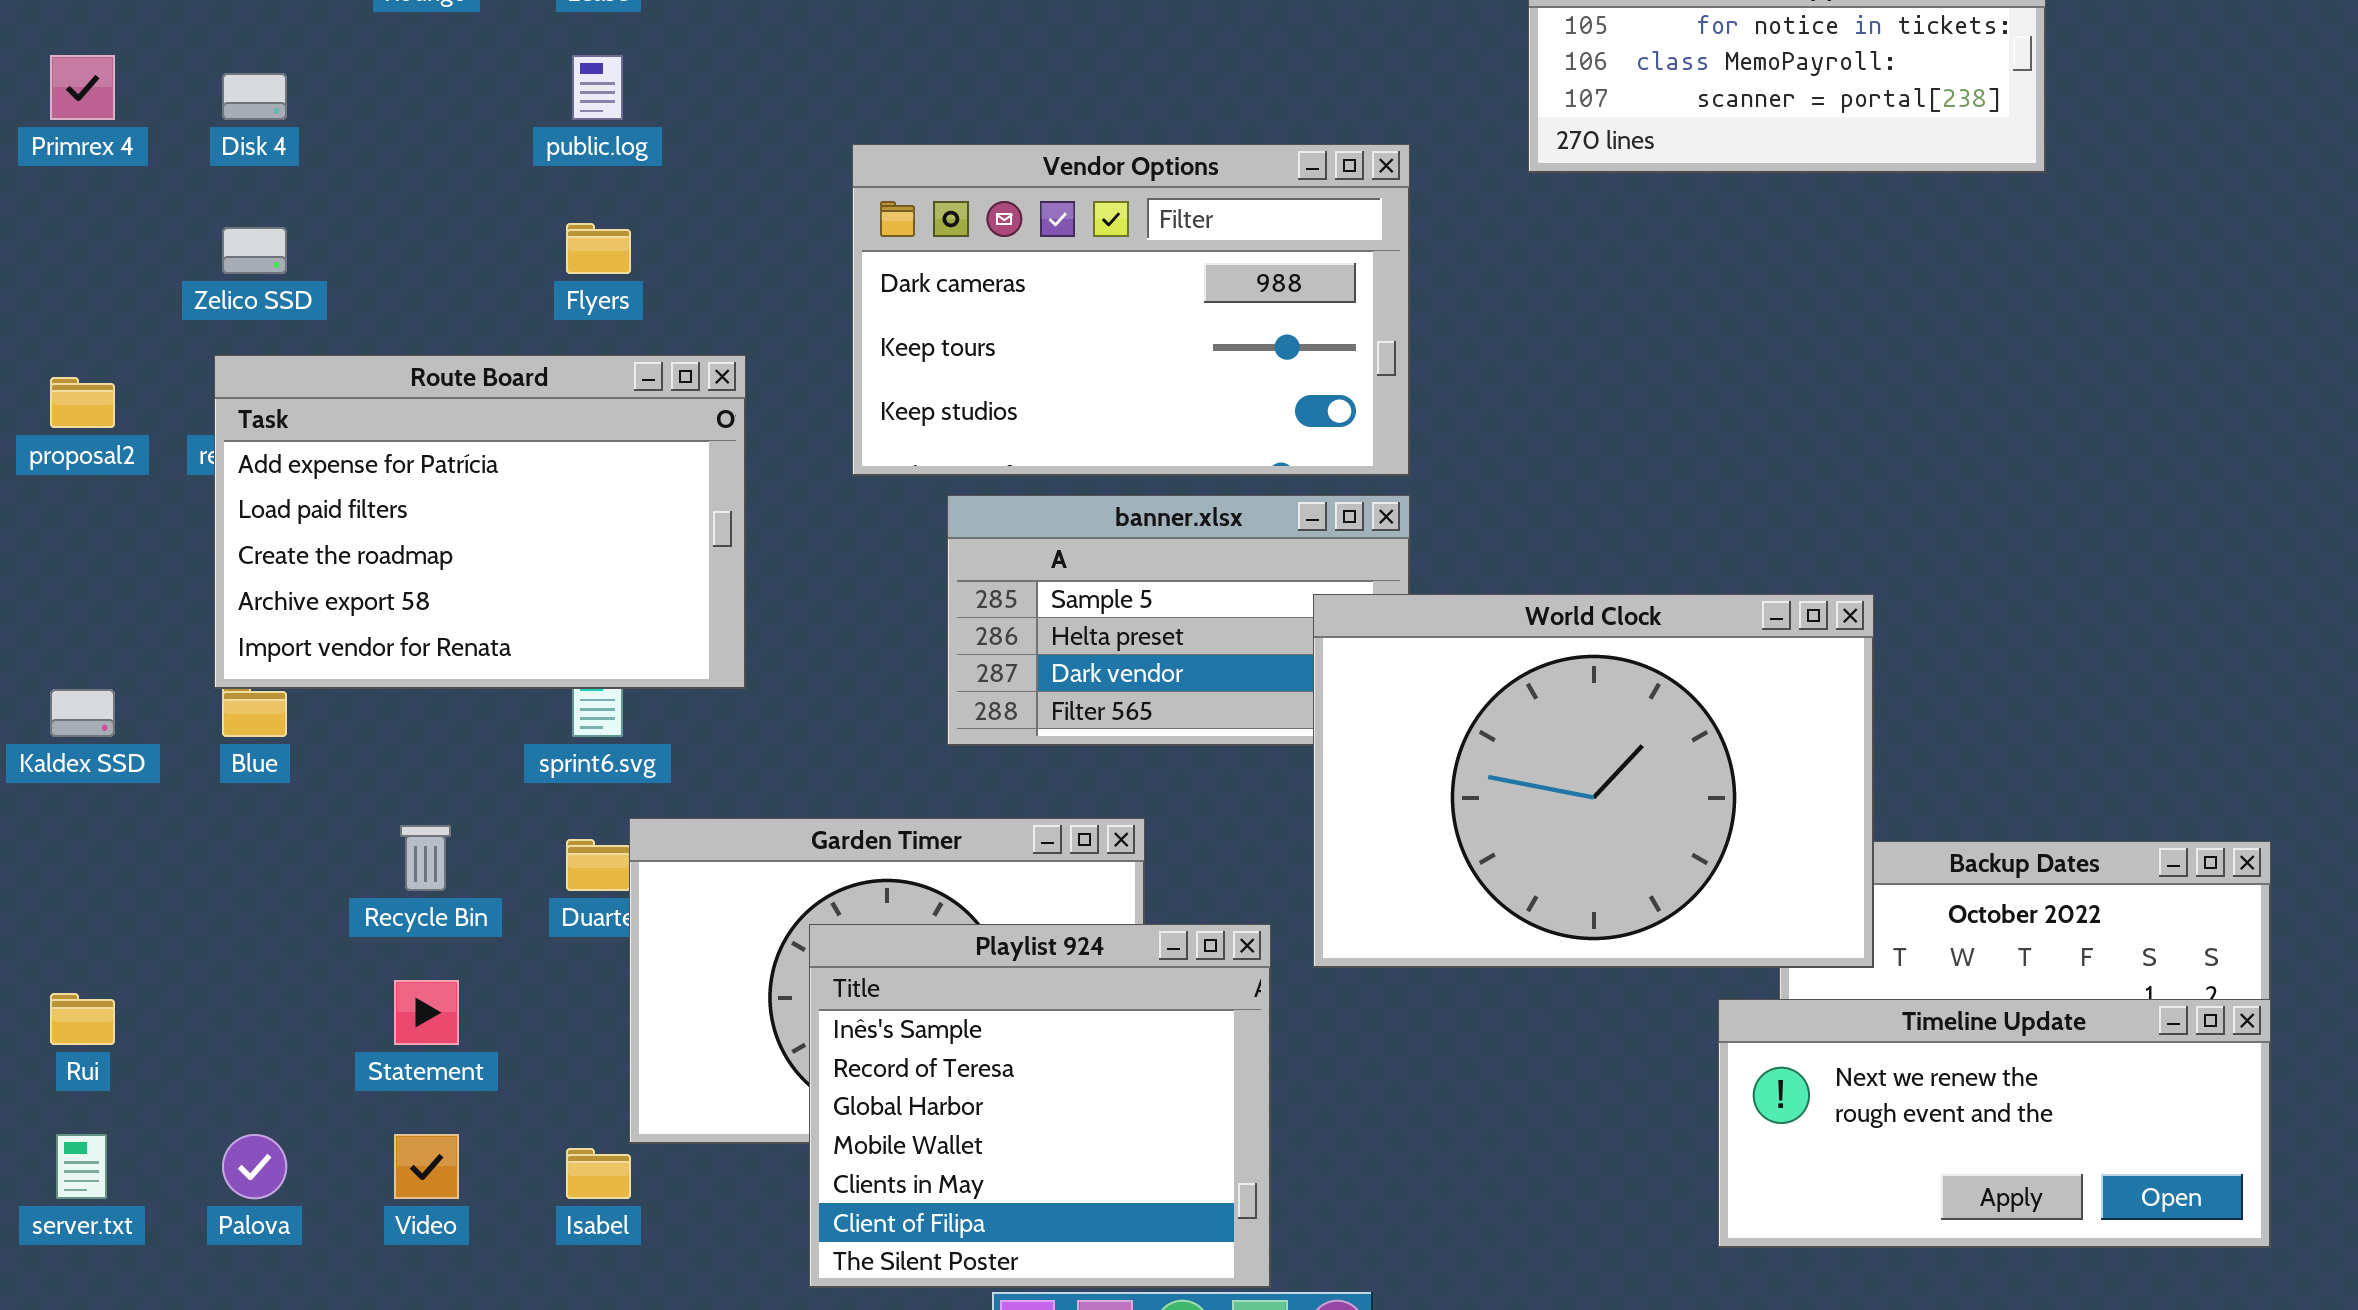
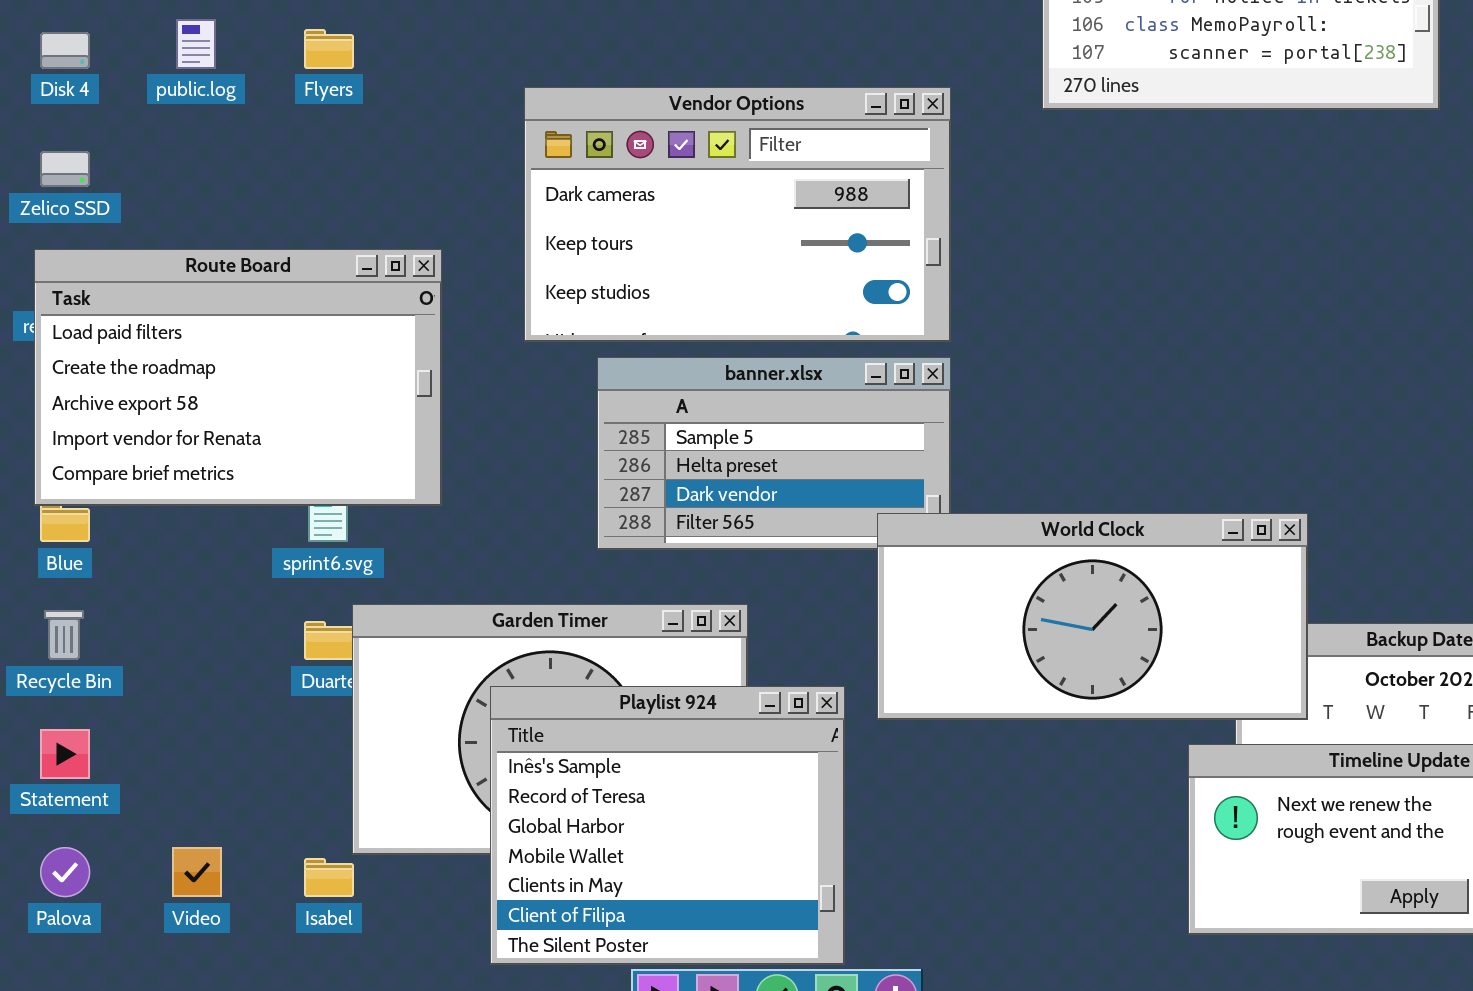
public.log: [572,55,623,120] -> [176,19,216,69], moved
Flyers: [566,223,631,274] -> [304,29,354,69], moved
Route Board: [214,355,746,689] -> [34,249,442,506], scrolled down 1 row
World Clock: [1313,594,1874,968] -> [877,513,1308,720], resized
Recycle Bin: [400,825,451,891] -> [44,610,84,660], moved
Statement: [394,980,459,1045] -> [40,729,90,779], moved

